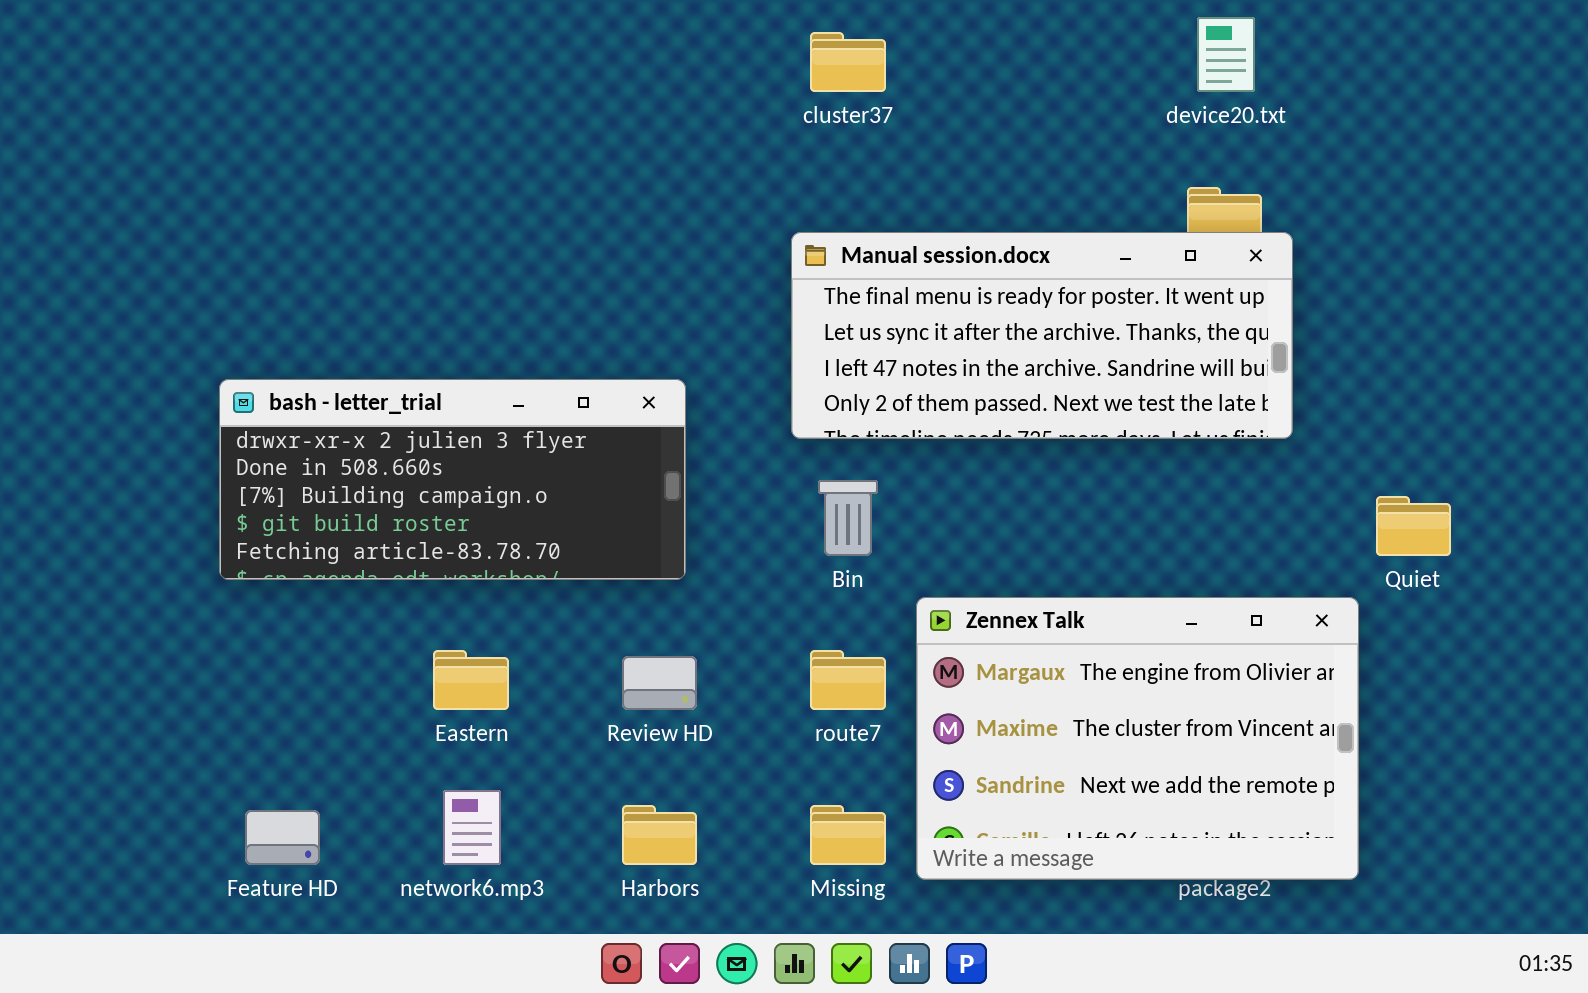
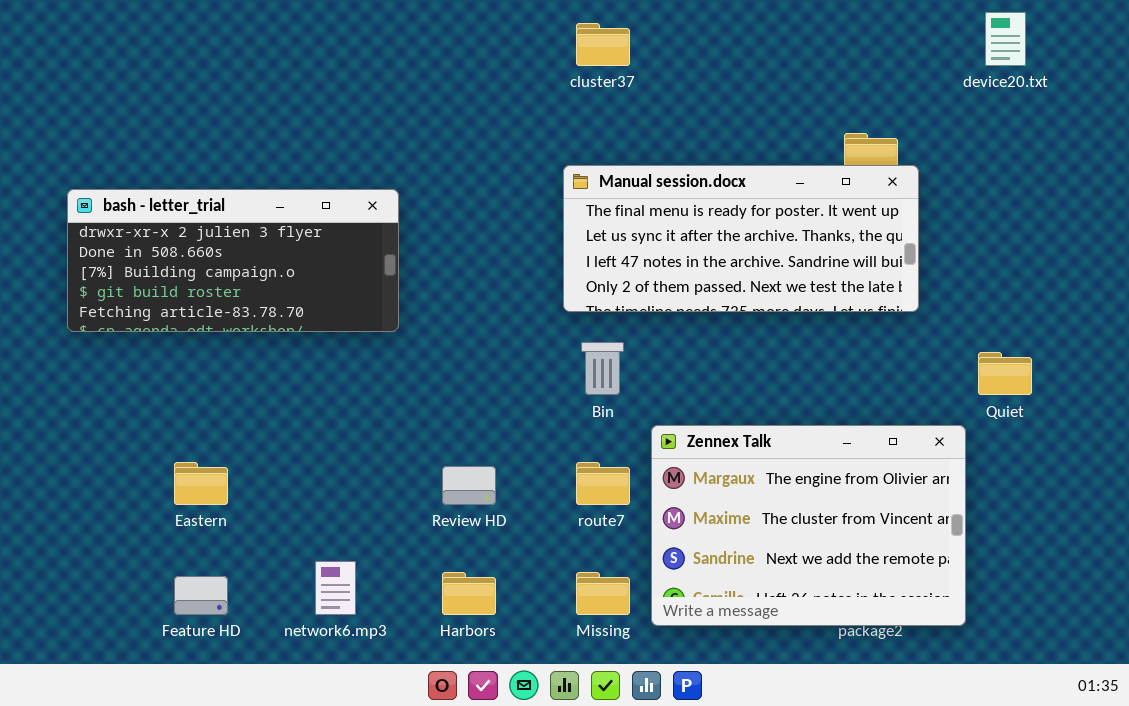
device20.txt: [1197,17,1255,92] -> [985,12,1026,66], moved
bash - letter_trial: [219,379,686,580] -> [67,189,399,332], moved
Eastern: [433,650,509,710] -> [174,462,228,505], moved

